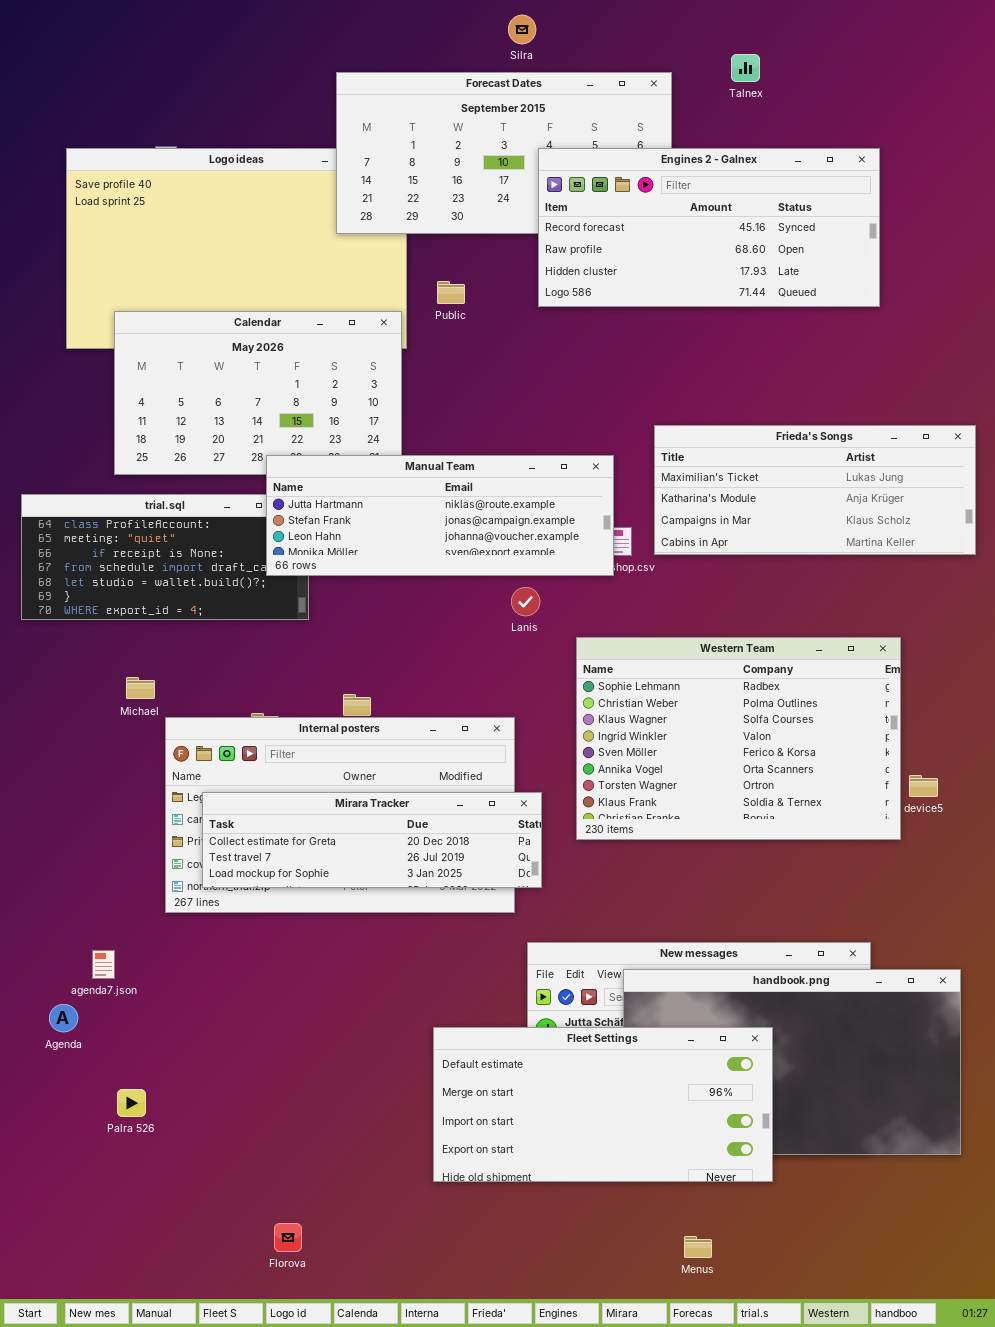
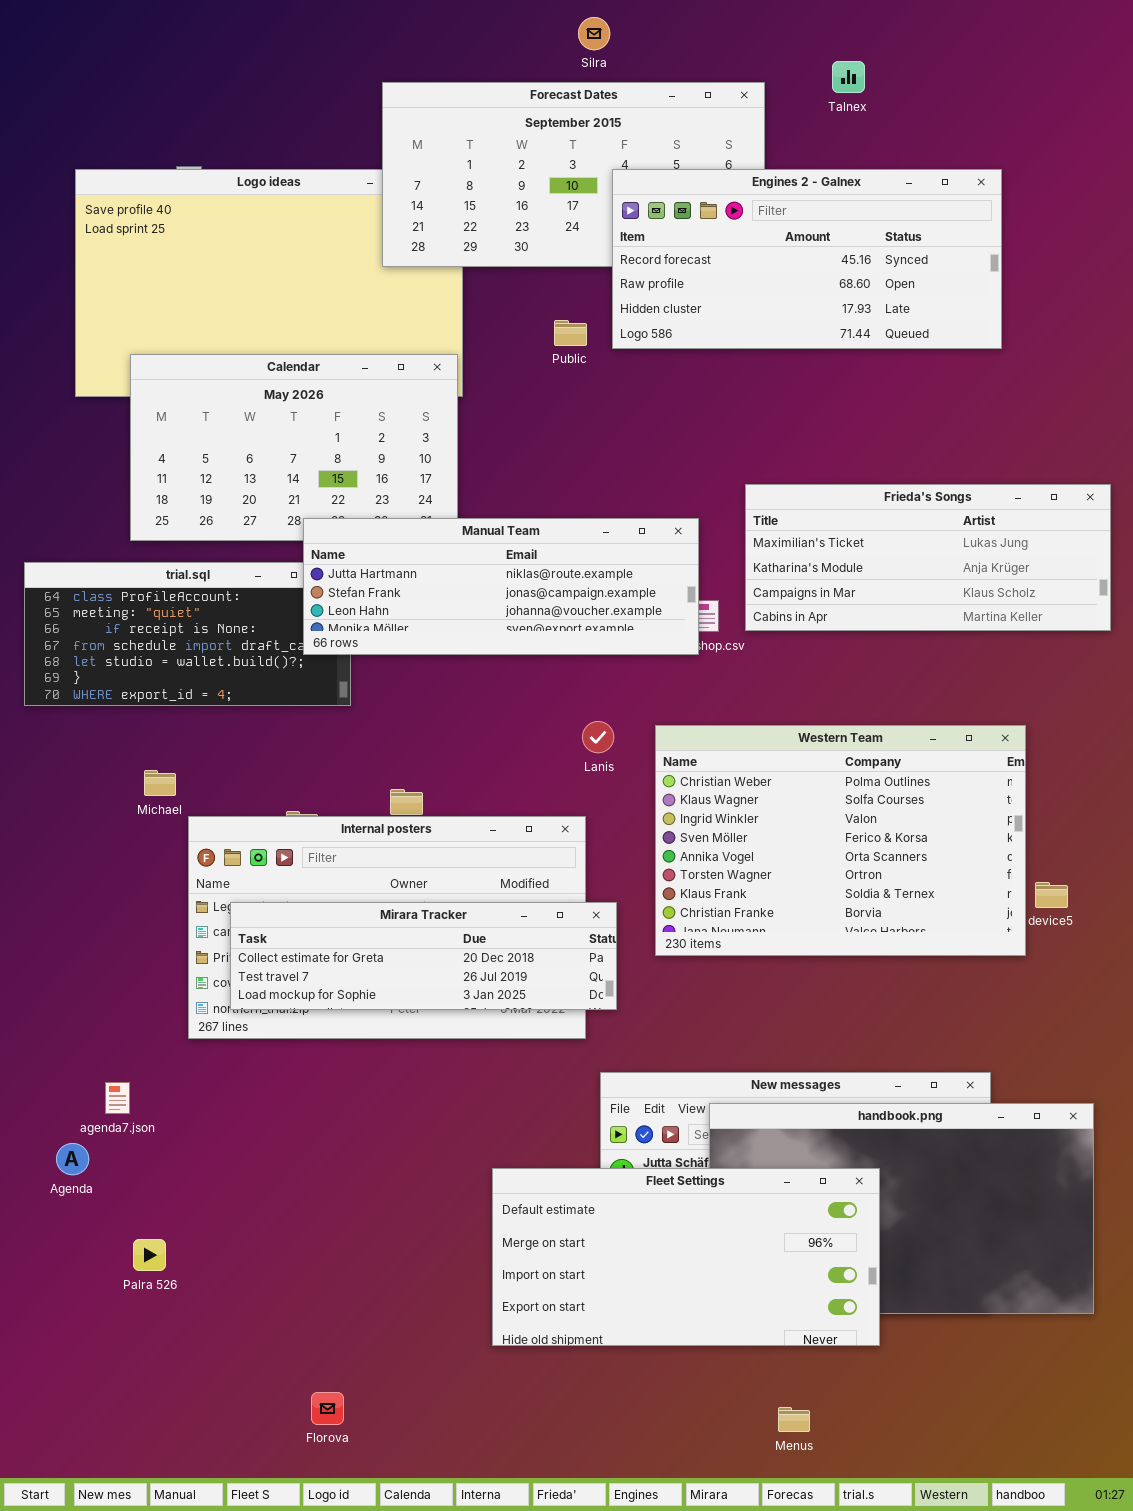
Public: [437,281,465,304] -> [554,320,587,346], moved
Lanis: [511,587,540,616] -> [582,721,614,753], moved
Western Team: [576,637,901,840] -> [655,725,1026,956], scrolled down 1 row

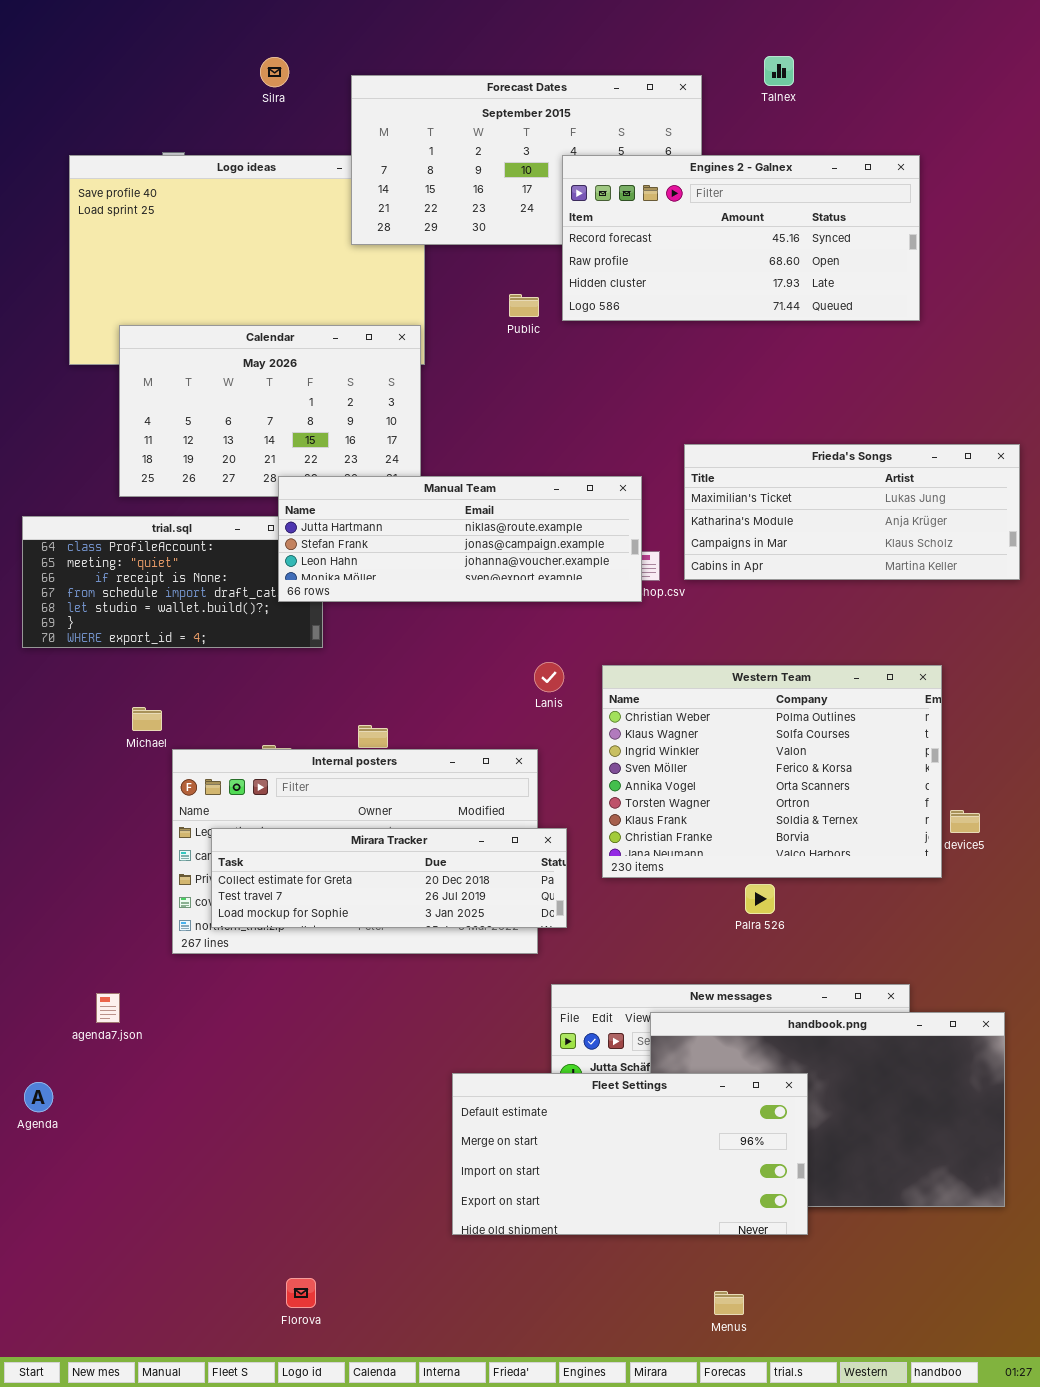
Silra: [578,17,610,50] -> [260,57,289,87], moved
Agenda: [56,1143,89,1175] -> [24,1082,53,1112], moved
Palra 526: [133,1239,166,1271] -> [745,884,775,914], moved

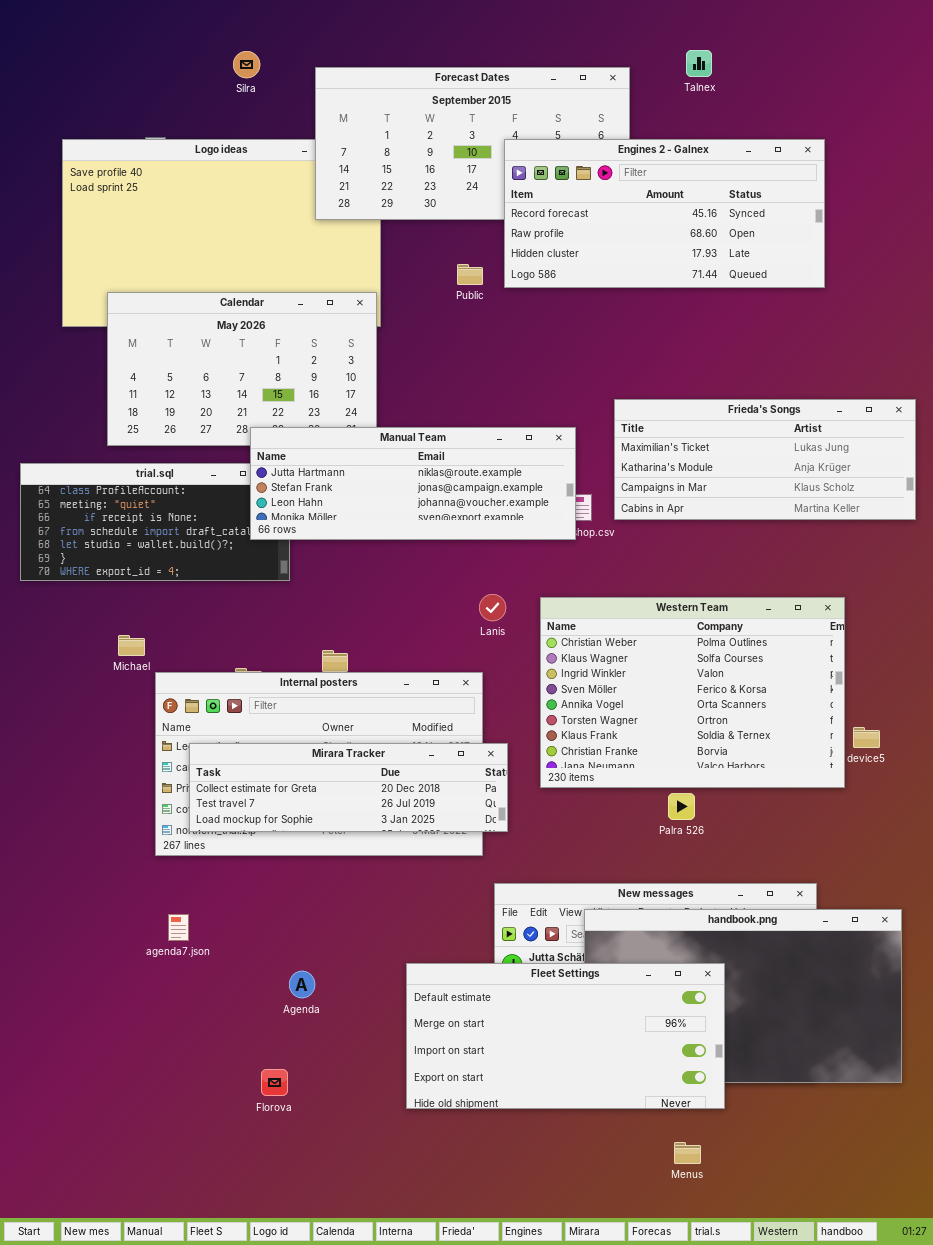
agenda7.json: [96,993,120,1023] -> [168,914,189,941], moved
Agenda: [24,1082,53,1112] -> [289,971,315,998], moved
Florova: [286,1278,316,1308] -> [261,1069,288,1096], moved
Menus: [714,1291,744,1315] -> [674,1142,701,1164], moved

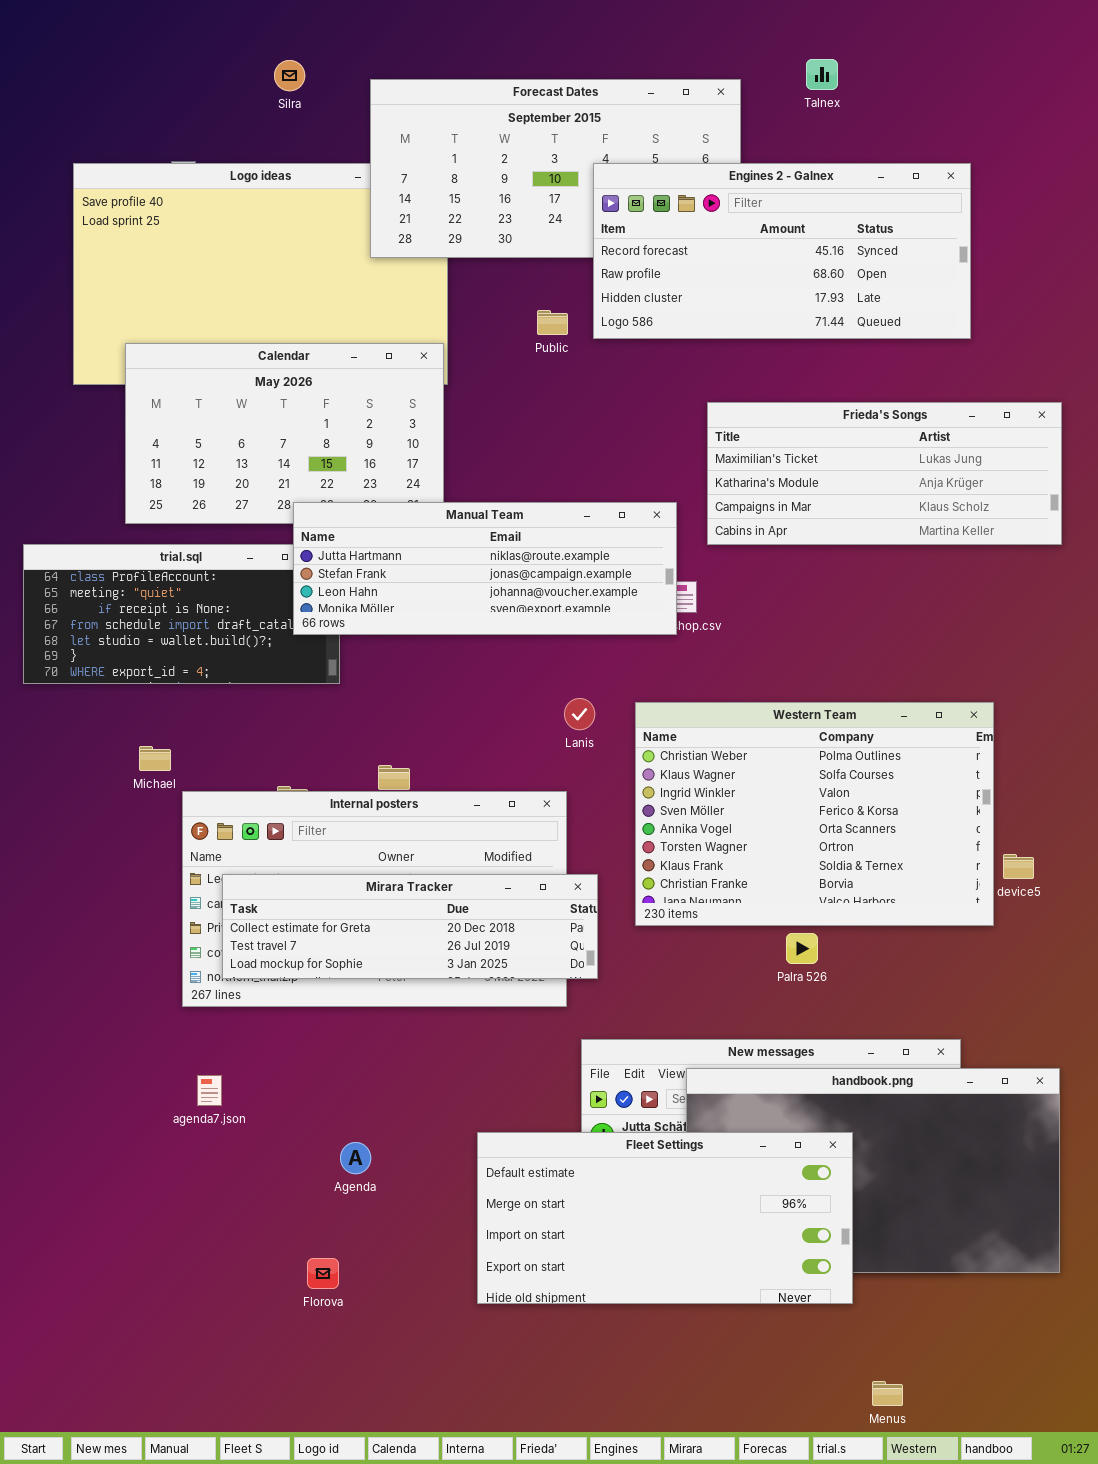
Frieda's Songs: [614,399,916,520] -> [707,402,1062,545], moved
Menus: [674,1142,701,1164] -> [872,1381,903,1406], moved

